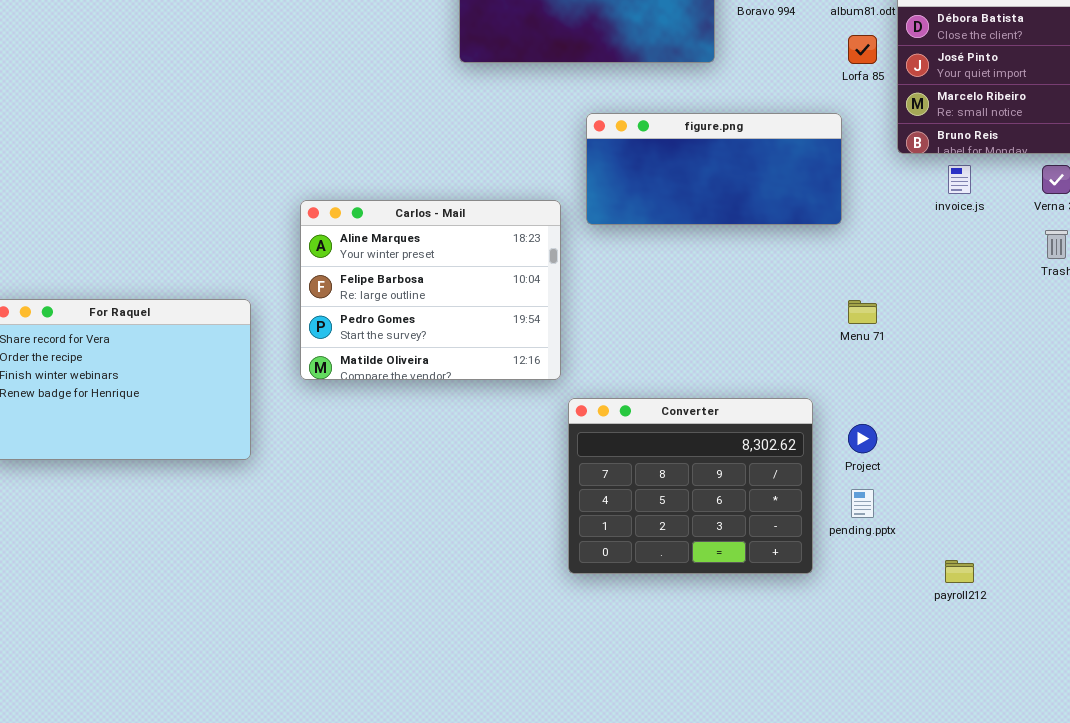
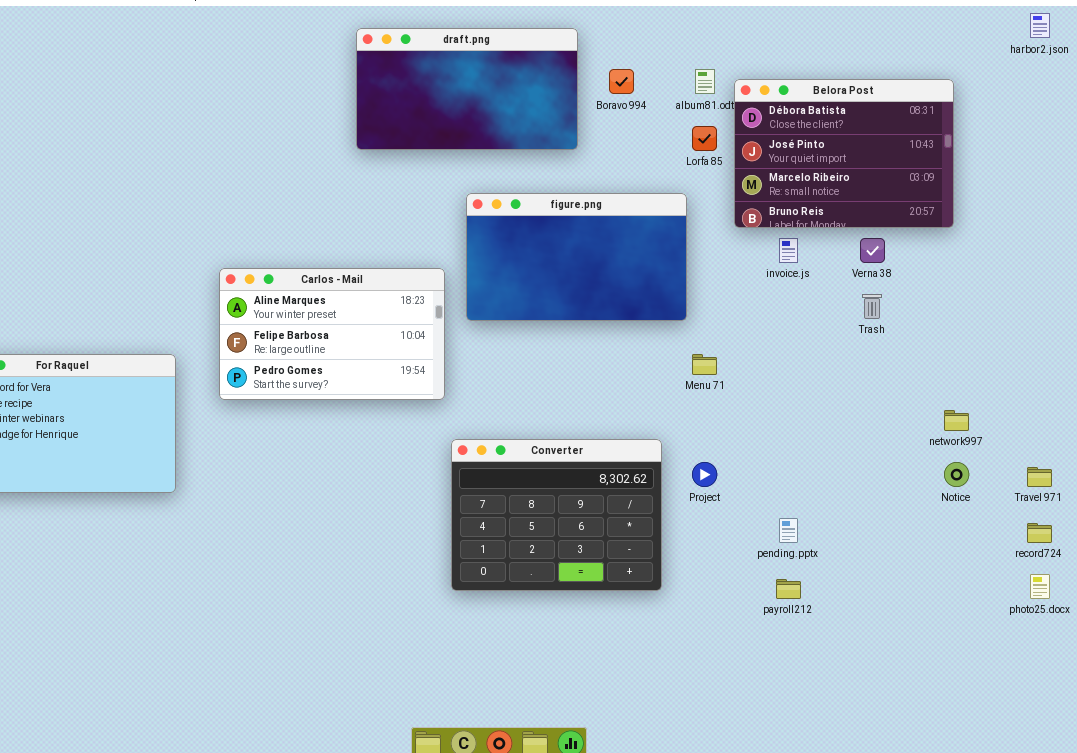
figure.png: [586,113,842,225] -> [466,193,687,321], resized
Carlos - Mail: [300,200,561,380] -> [219,268,445,400], resized
pending.pptx: [851,489,874,518] -> [779,518,798,543], moved

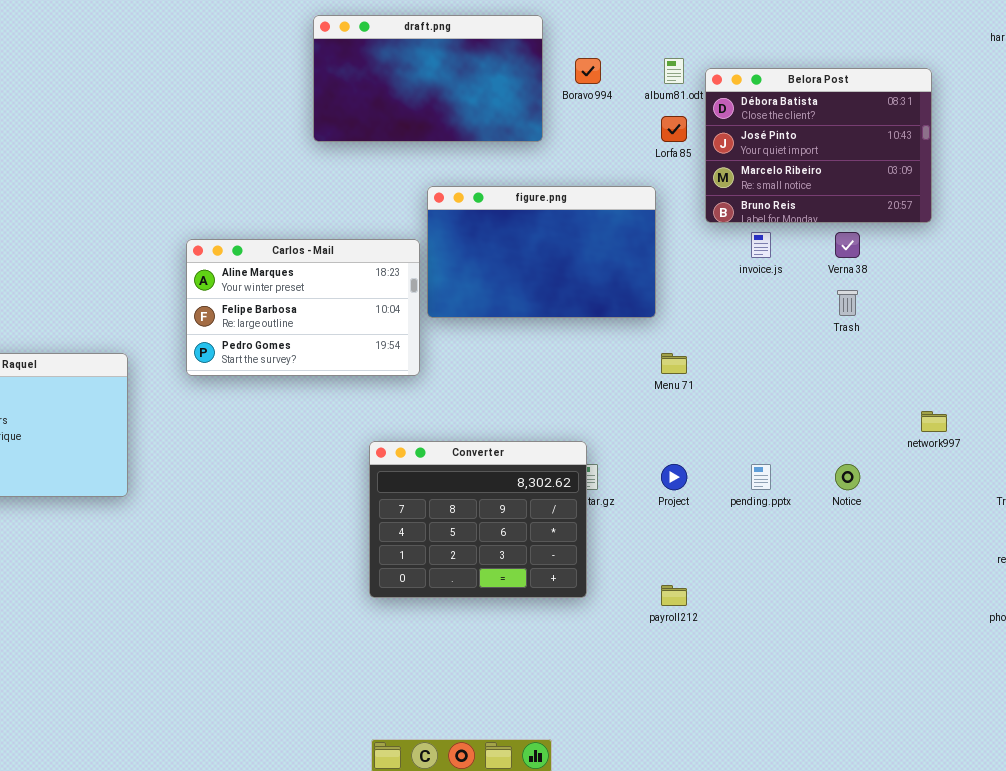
Carlos - Mail: [219,268,445,400] -> [186,239,420,376], moved
Converter: [451,439,662,591] -> [369,441,587,598], moved
Notice: [944,462,969,487] -> [835,464,860,490], moved
pending.pptx: [779,518,798,543] -> [751,464,771,490], moved
payroll212: [776,579,801,599] -> [661,585,687,606], moved

